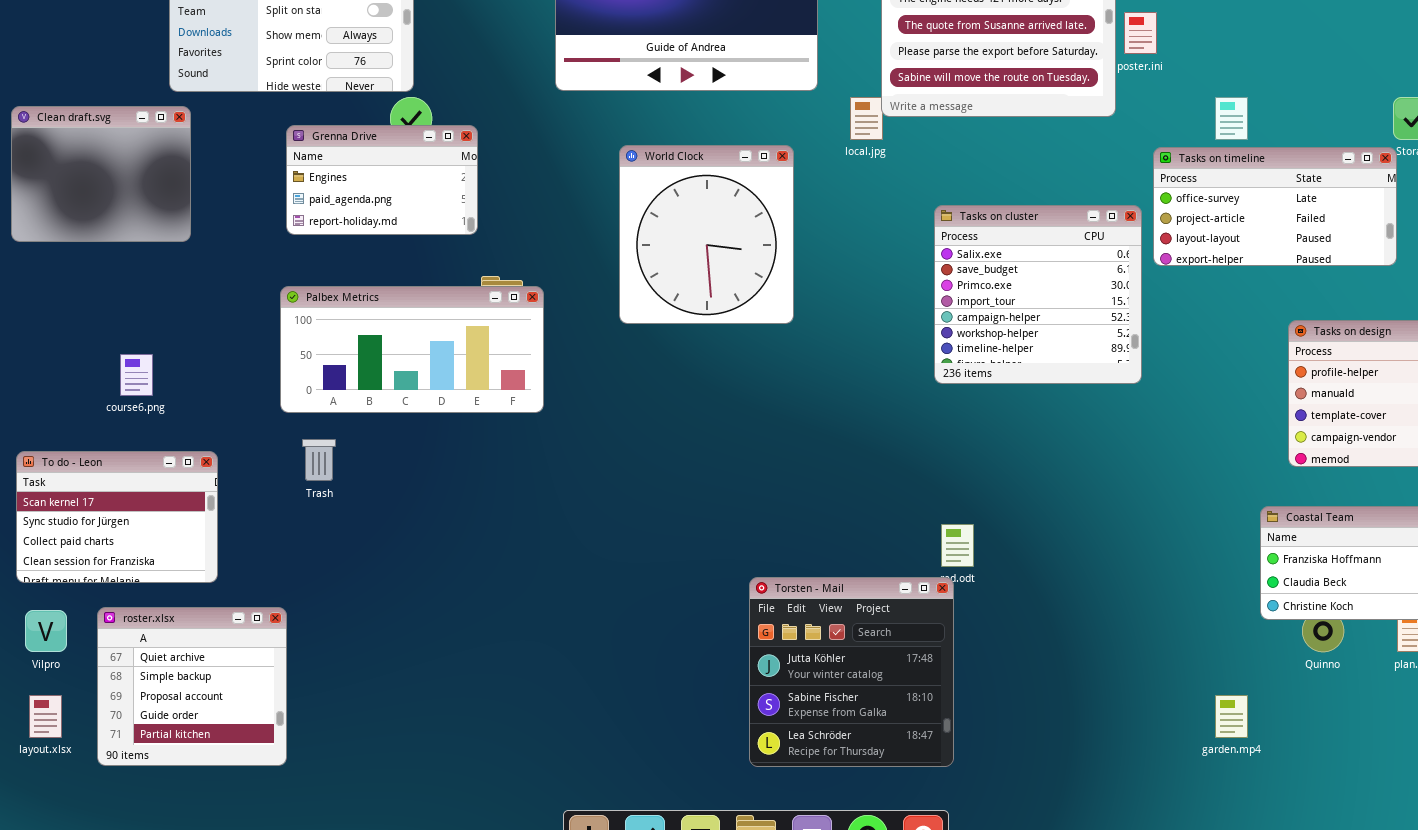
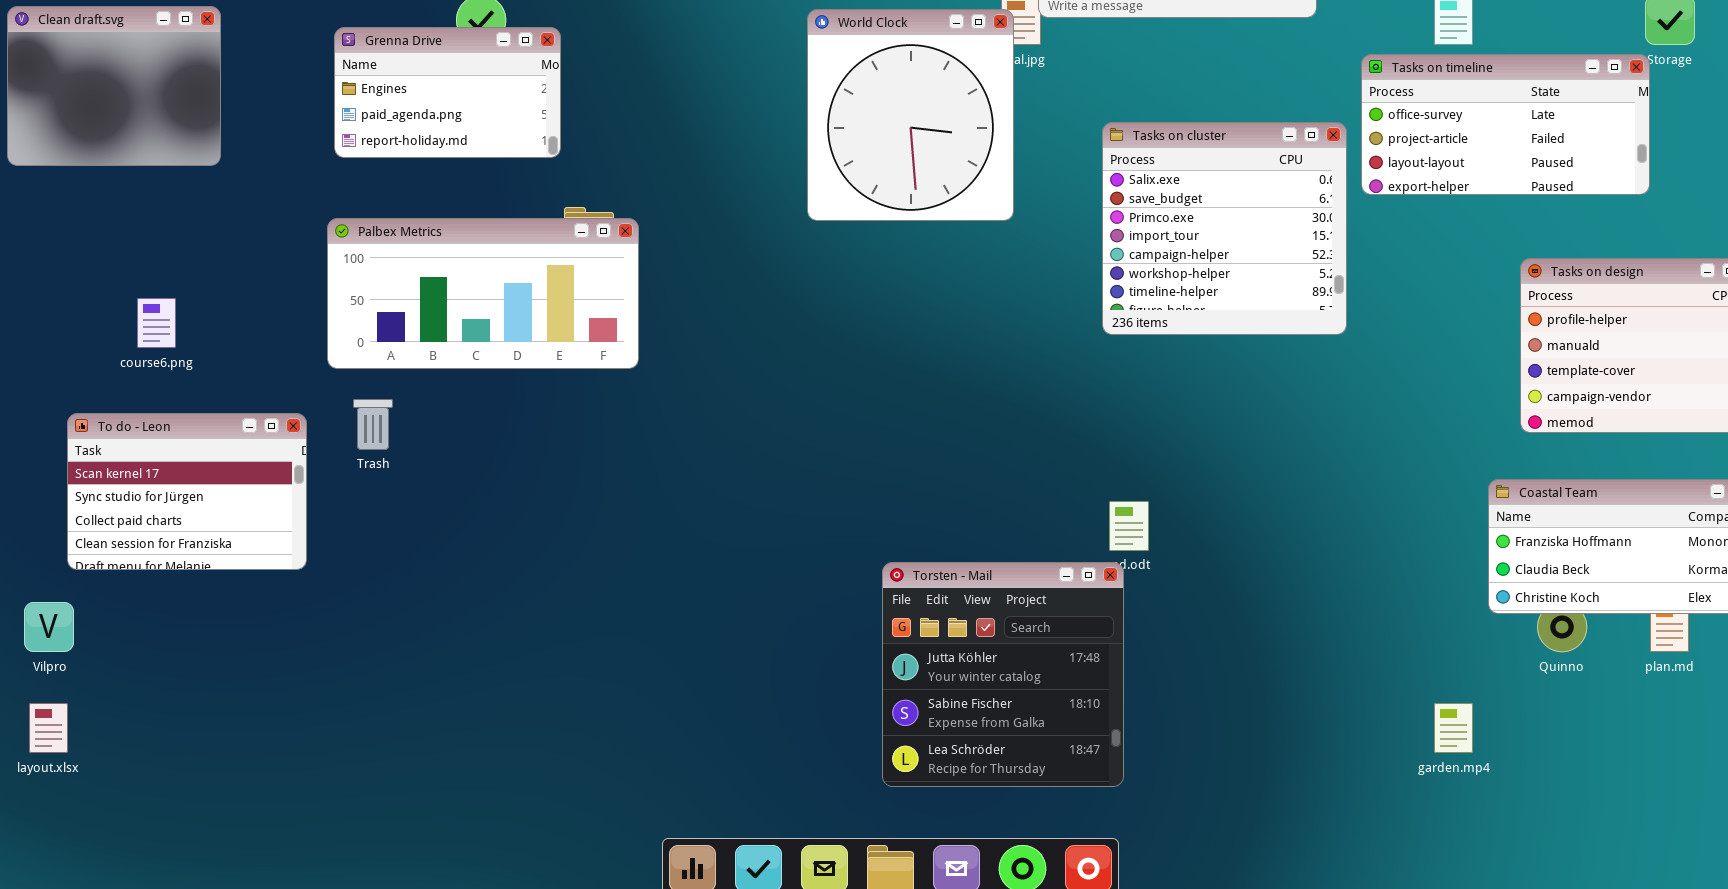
World Clock: [619,145,794,324] -> [807,9,1014,221], moved
To do - Leon: [16,451,218,583] -> [67,413,307,570], moved
roster.xlsx: [97,607,287,766] -> none, closed

